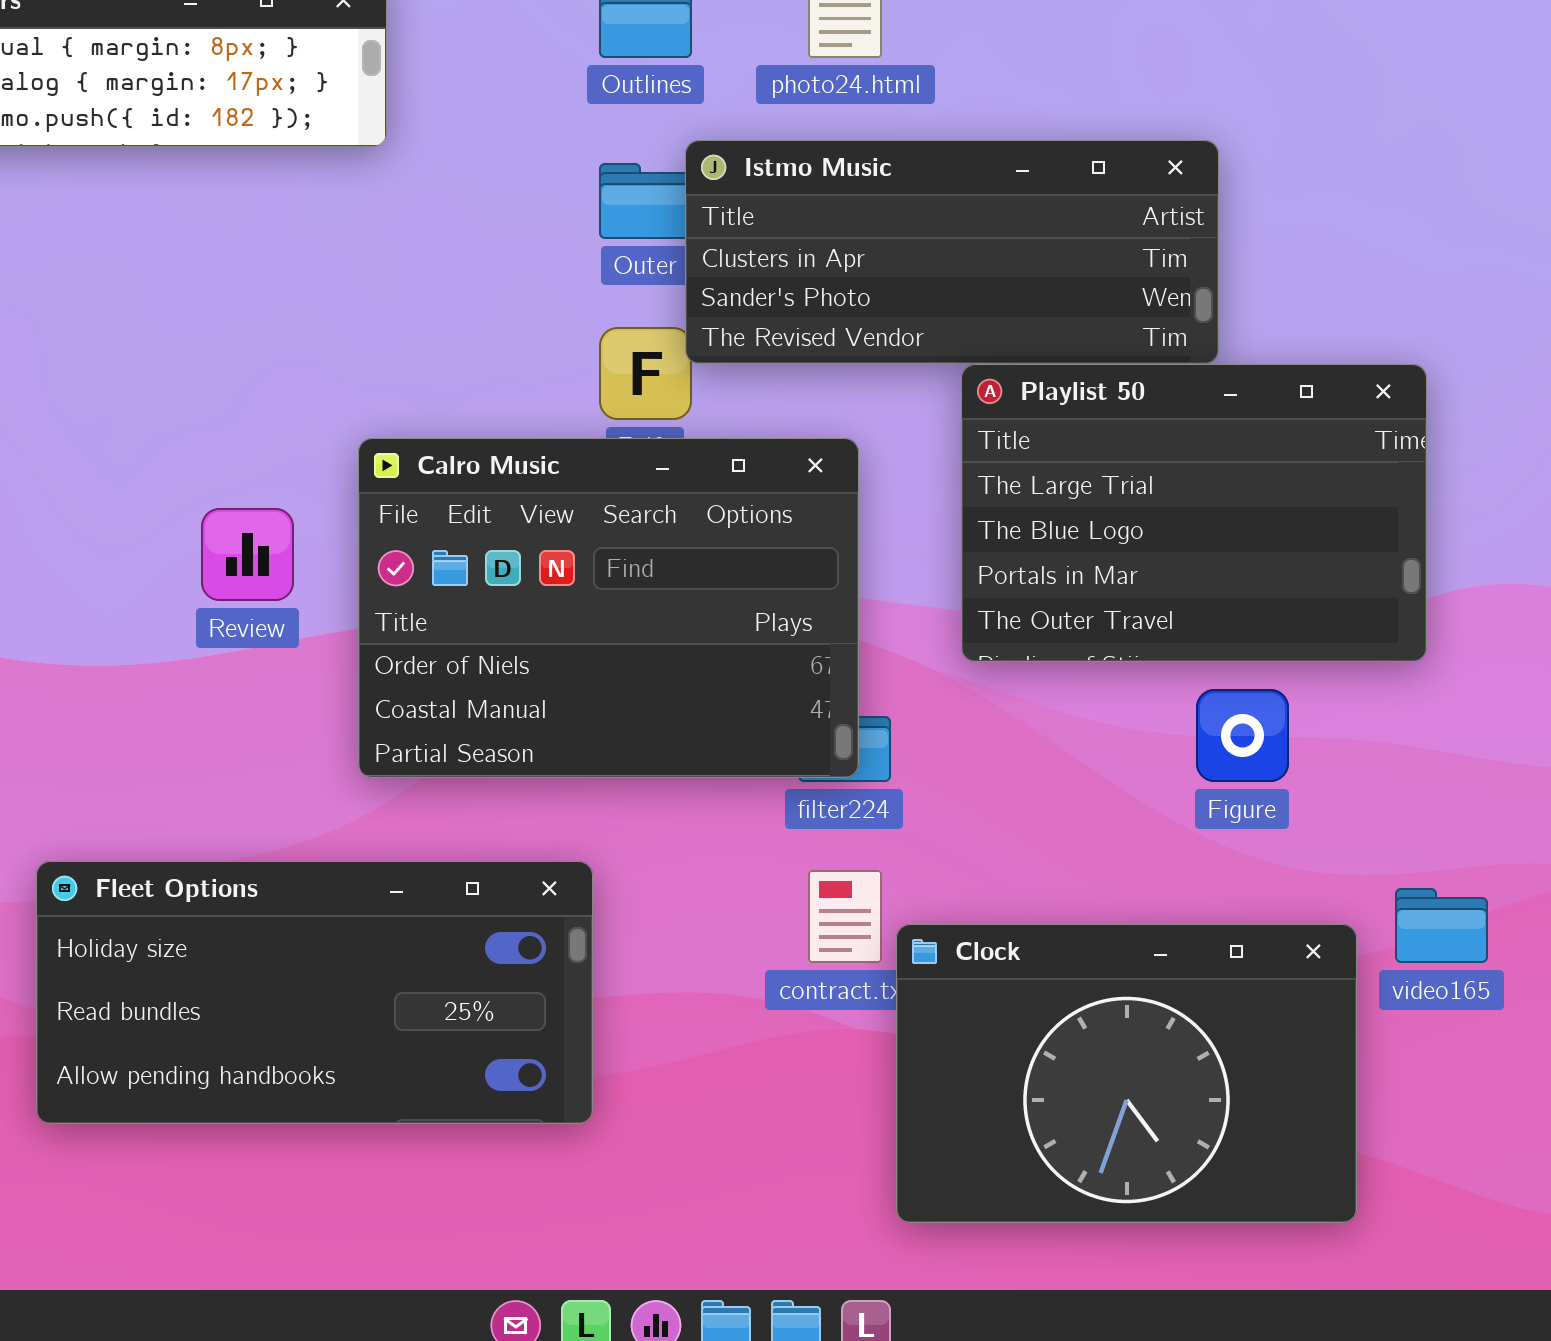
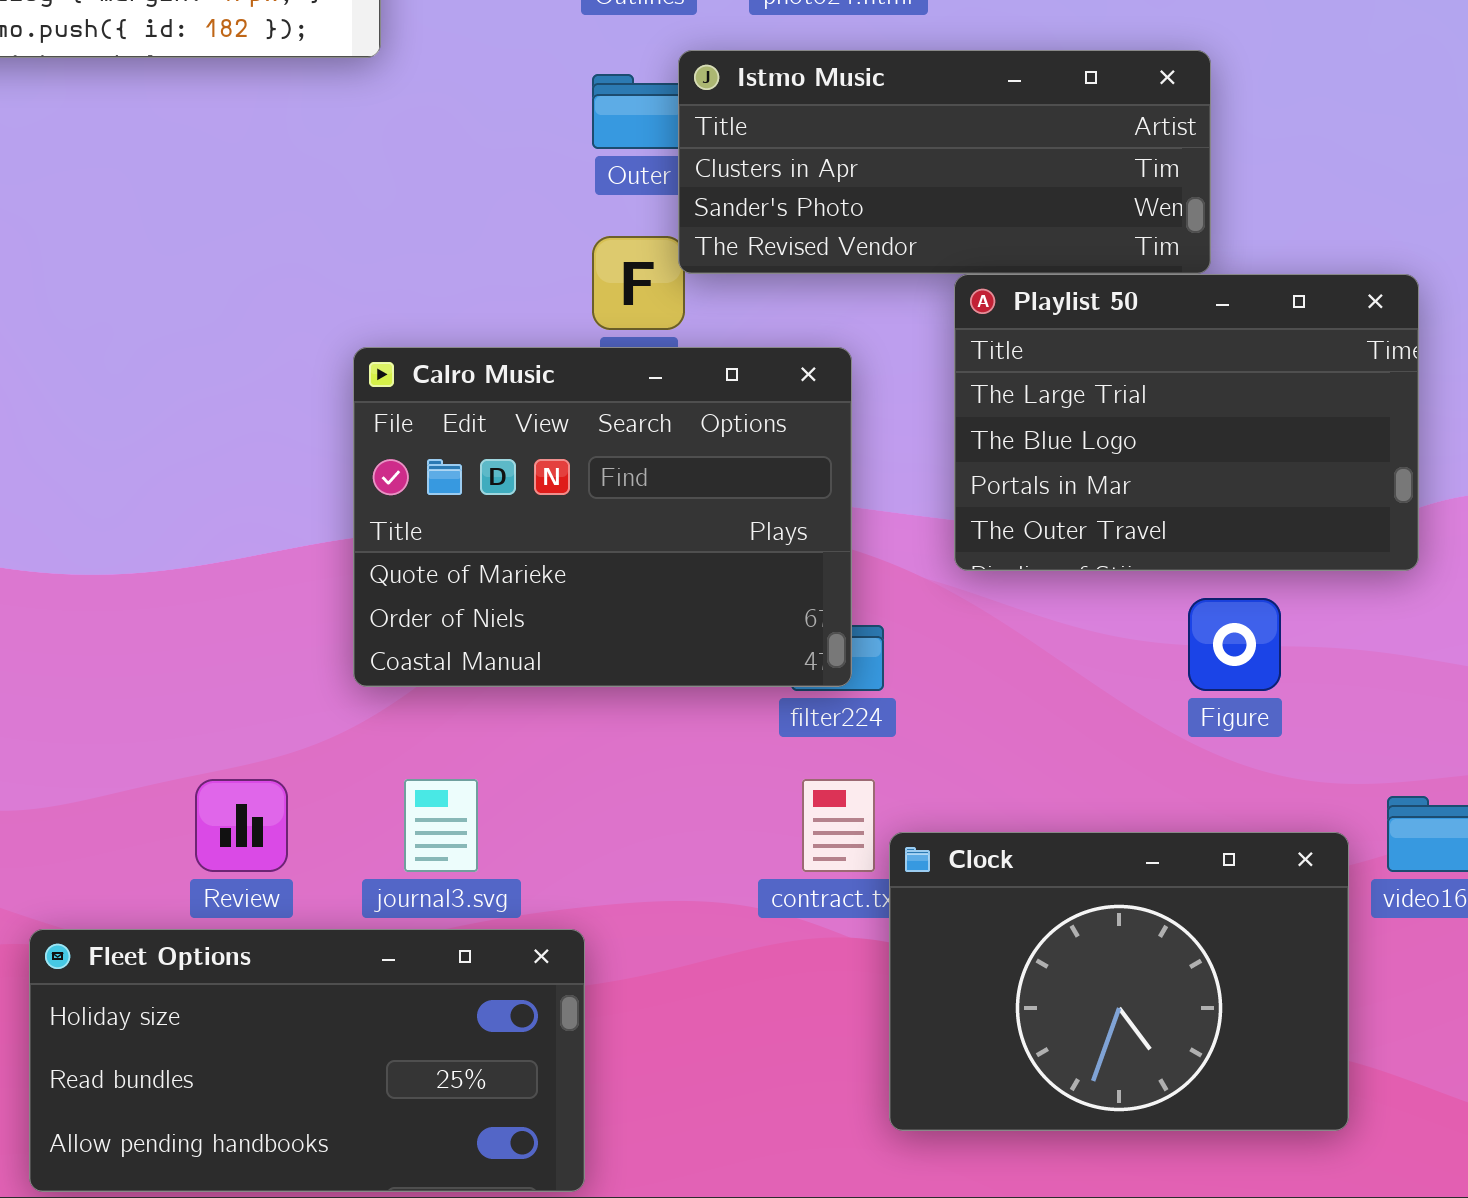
Calro Music: [358,438,859,778] -> [353,347,852,687], scrolled up 1 row
Review: [201,508,294,601] -> [195,779,288,872], moved
Fleet Options: [36,861,593,1124] -> [29,929,585,1192], moved

